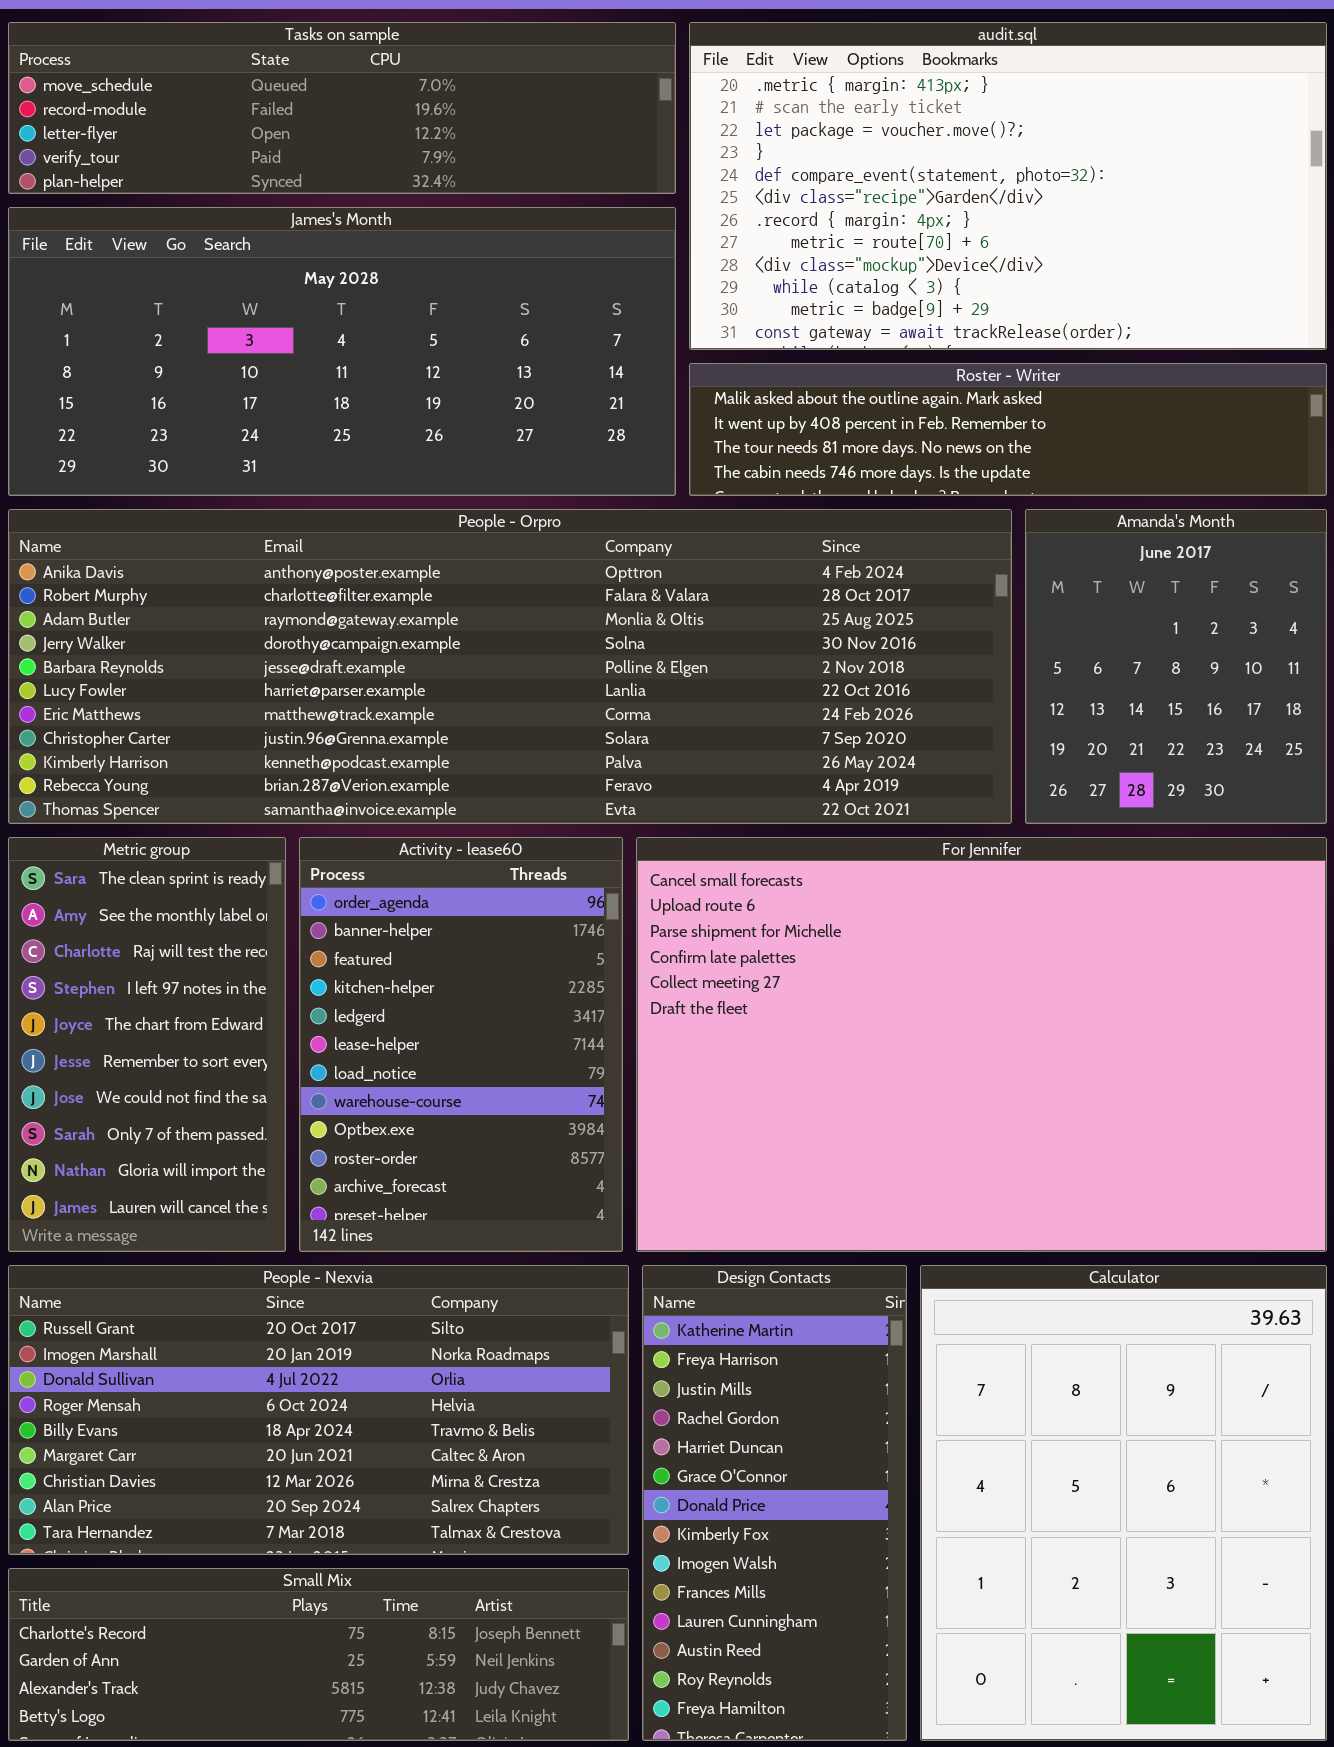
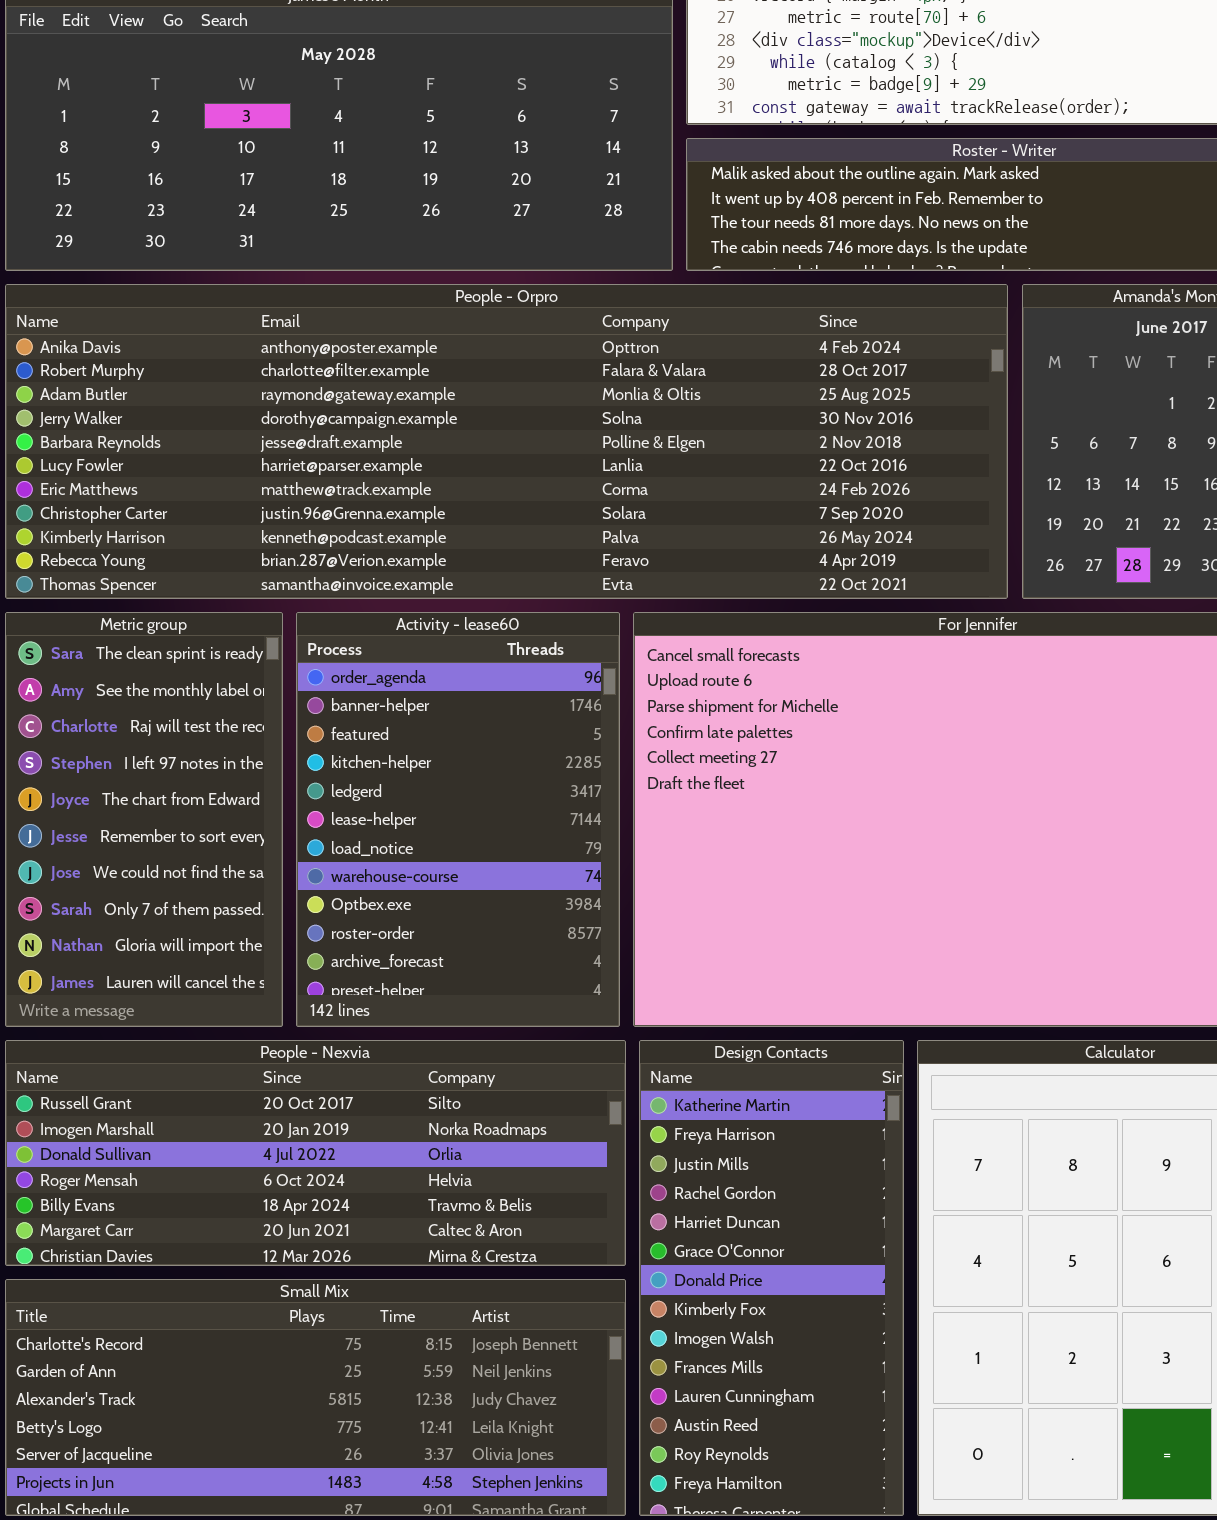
People - Nexvia: [8,1265,629,1555] -> [5,1040,626,1266], resized
Small Mix: [8,1568,629,1741] -> [5,1279,626,1516], resized

